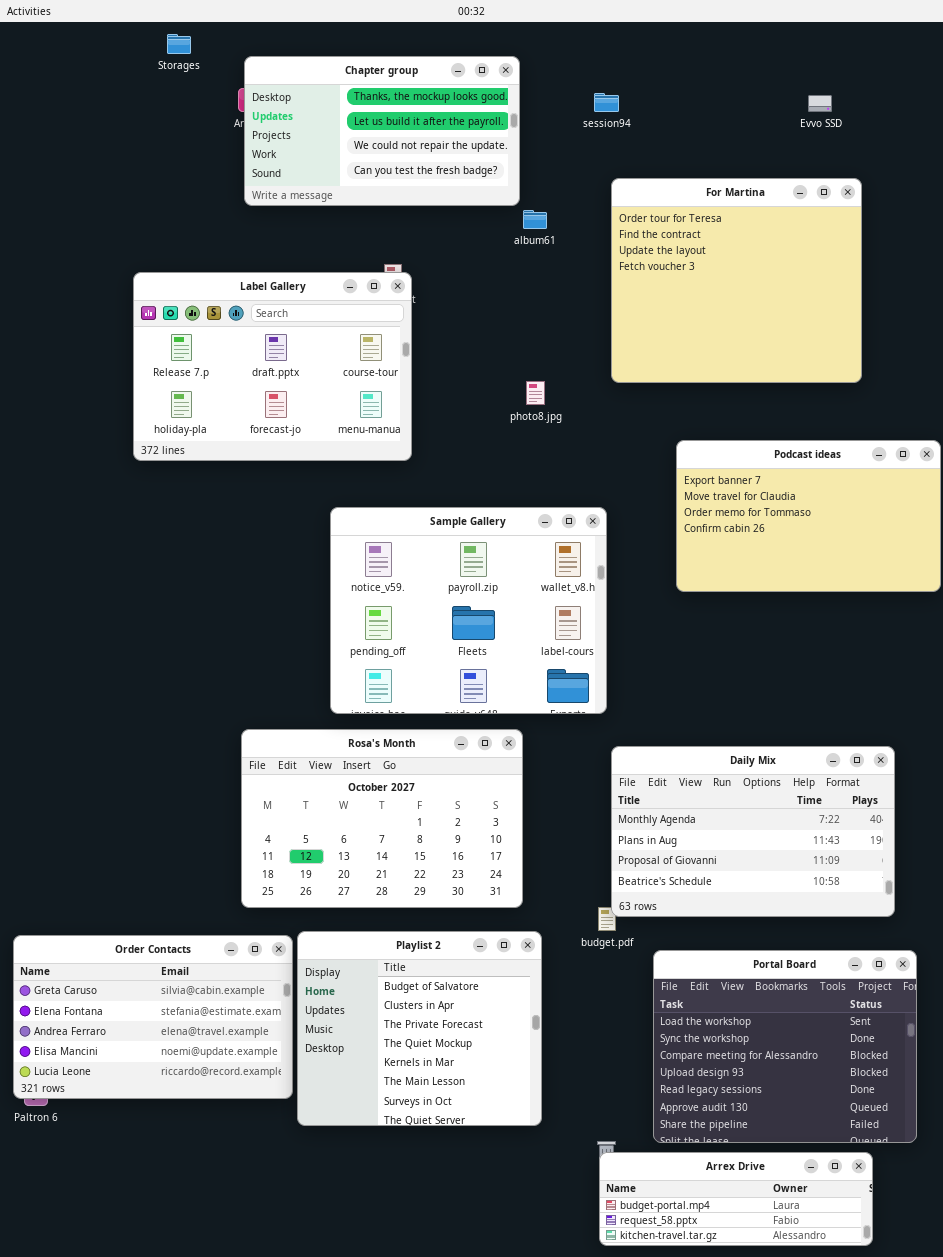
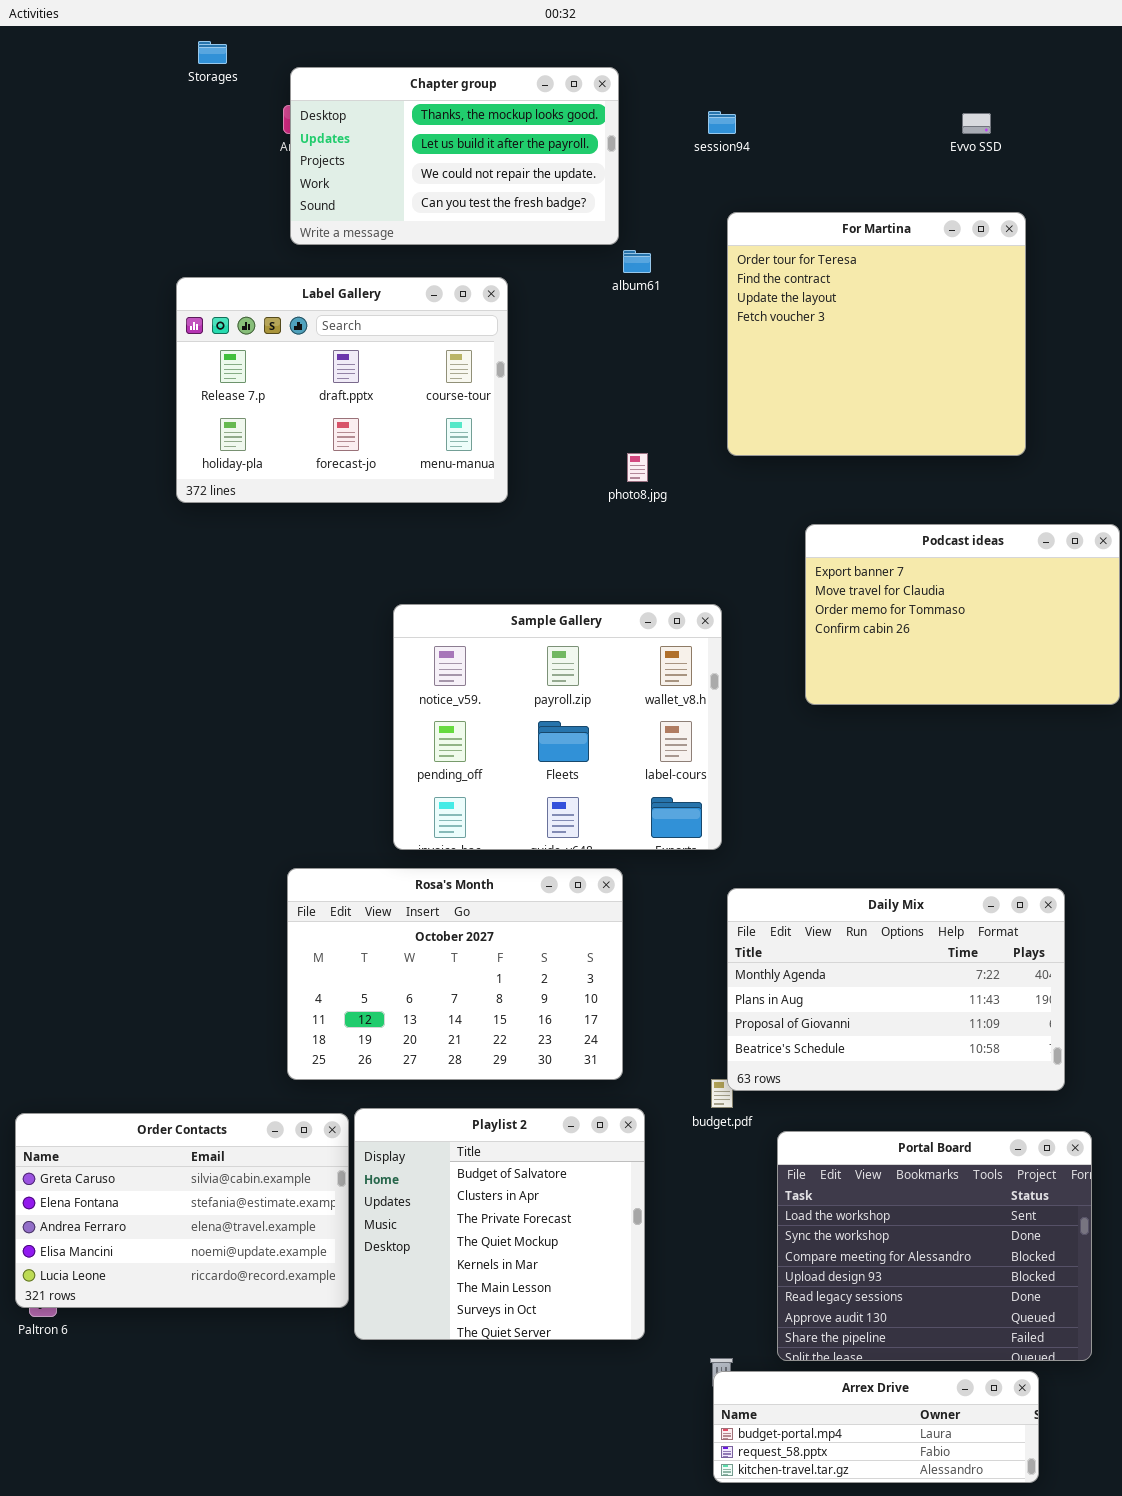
Label Gallery: [133,272,412,461] -> [176,277,508,503], moved

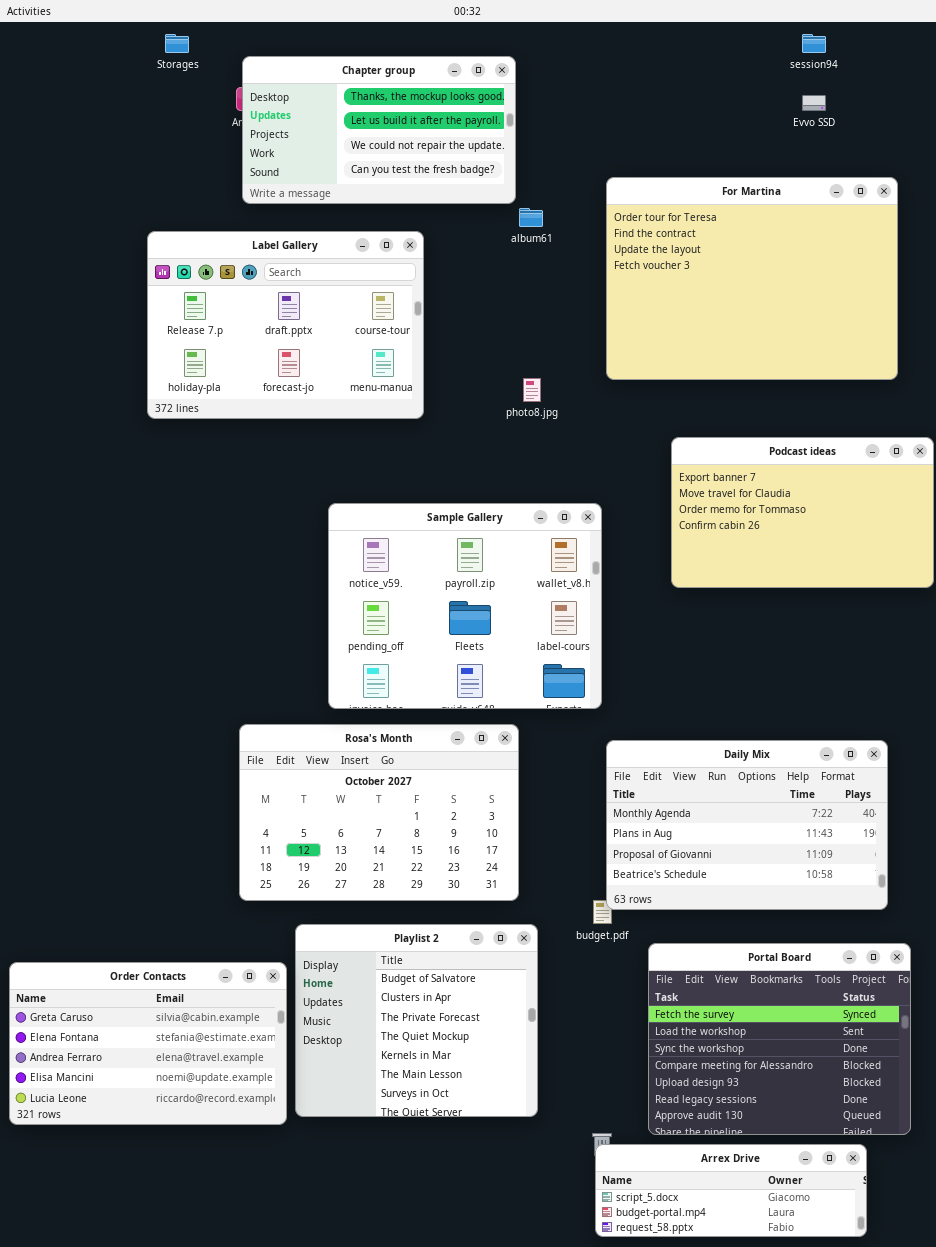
session94: [708,111,736,134] -> [802,34,826,53], moved
For Martina: [727,212,1026,456] -> [606,177,898,380], resized
Order Contacts: [15,1113,349,1308] -> [9,962,287,1125], moved
Portal Board: [777,1131,1092,1361] -> [648,943,911,1135], scrolled up 1 row
Arrex Drive: [713,1371,1039,1483] -> [595,1144,867,1237], scrolled up 1 row

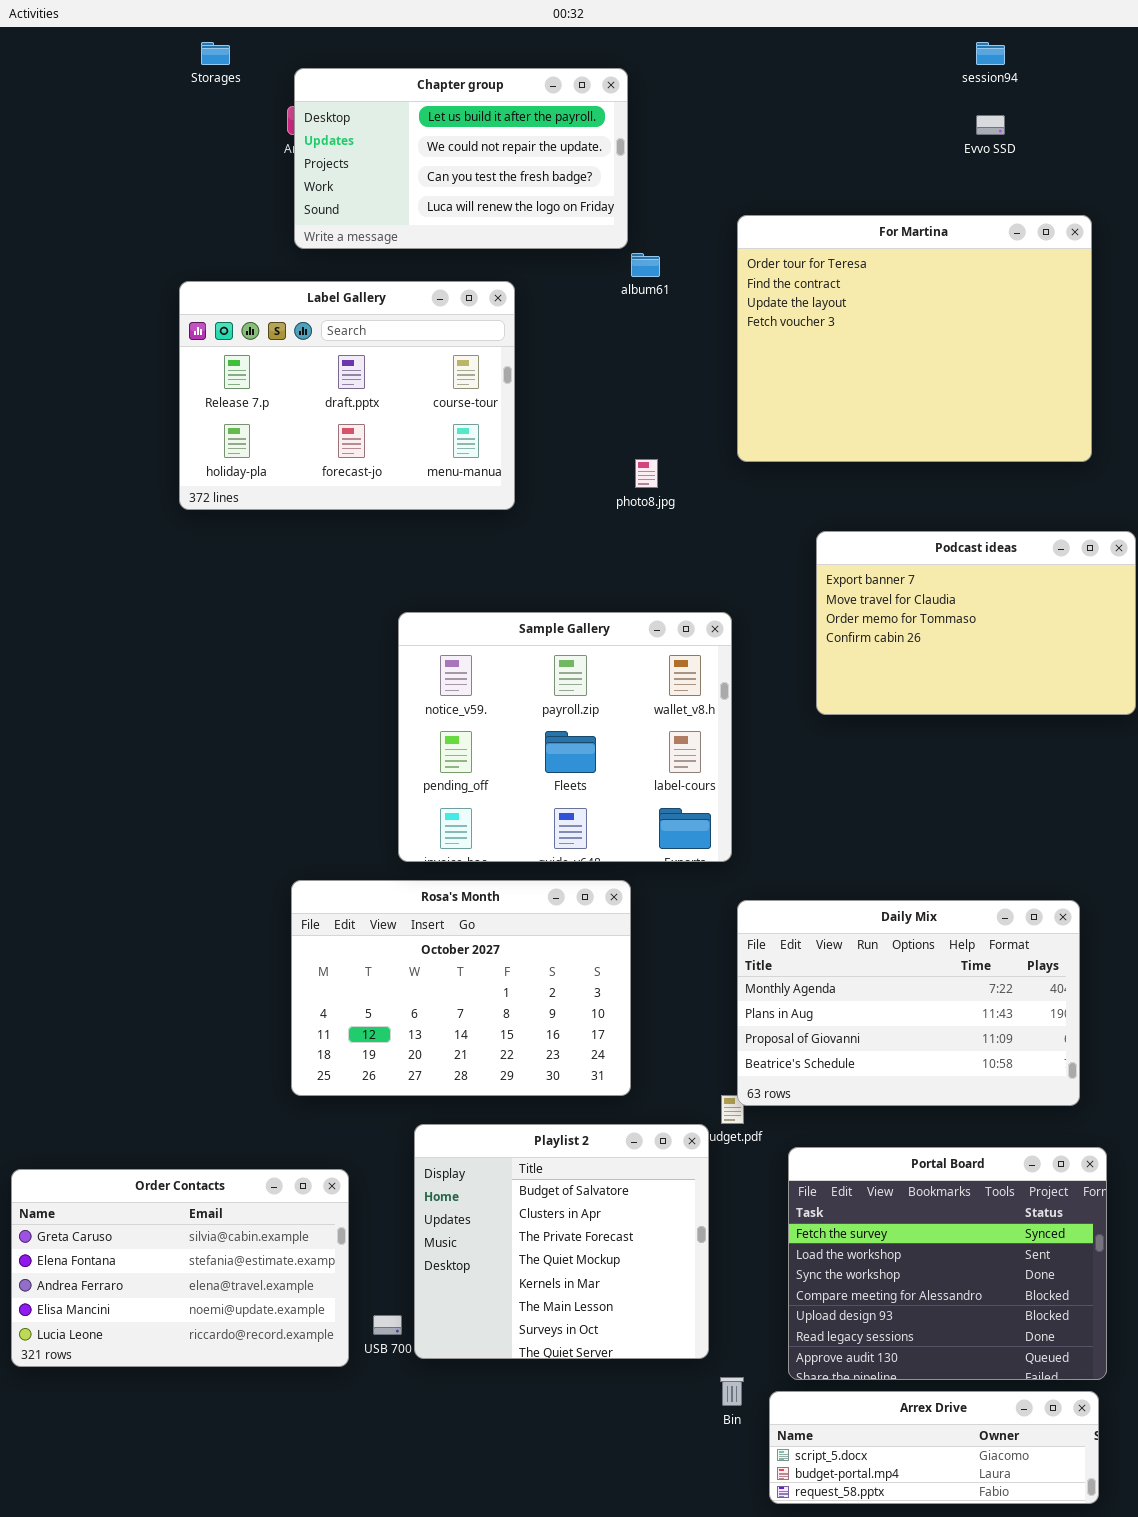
Chapter group: [242,56,516,204] -> [294,68,628,249], scrolled down 1 row
Playlist 2: [295,924,538,1117] -> [414,1124,709,1359], moved
Arrex Drive: [595,1144,867,1237] -> [769,1391,1099,1504], moved

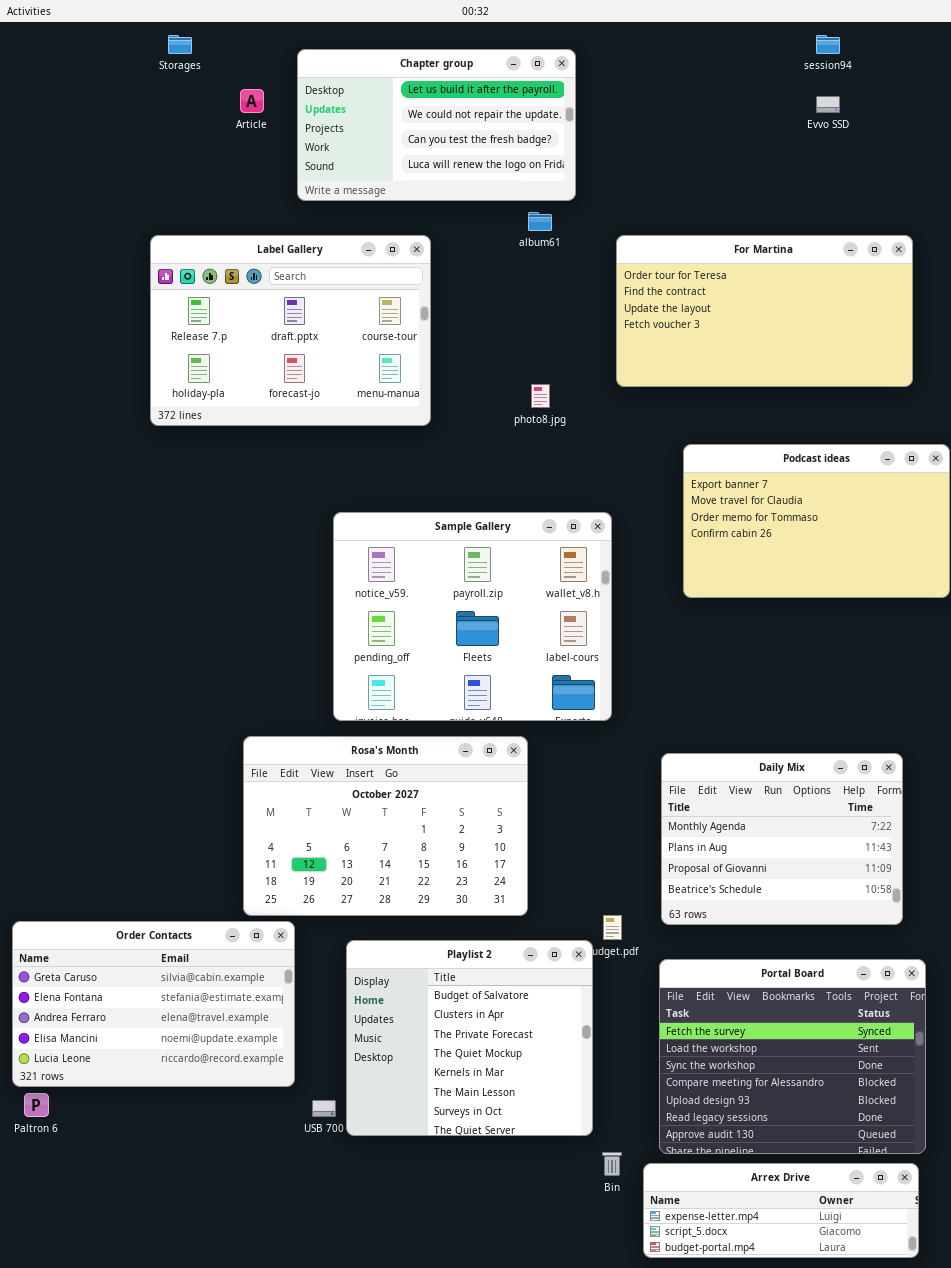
Chapter group: [294,68,628,249] -> [297,49,576,201], moved
For Martina: [737,215,1092,462] -> [616,235,913,387], resized
Daily Mix: [737,900,1080,1106] -> [661,753,903,925], resized
Order Contacts: [11,1169,349,1367] -> [12,921,295,1087], moved
Arrex Drive: [769,1391,1099,1504] -> [643,1163,919,1258], scrolled up 1 row

